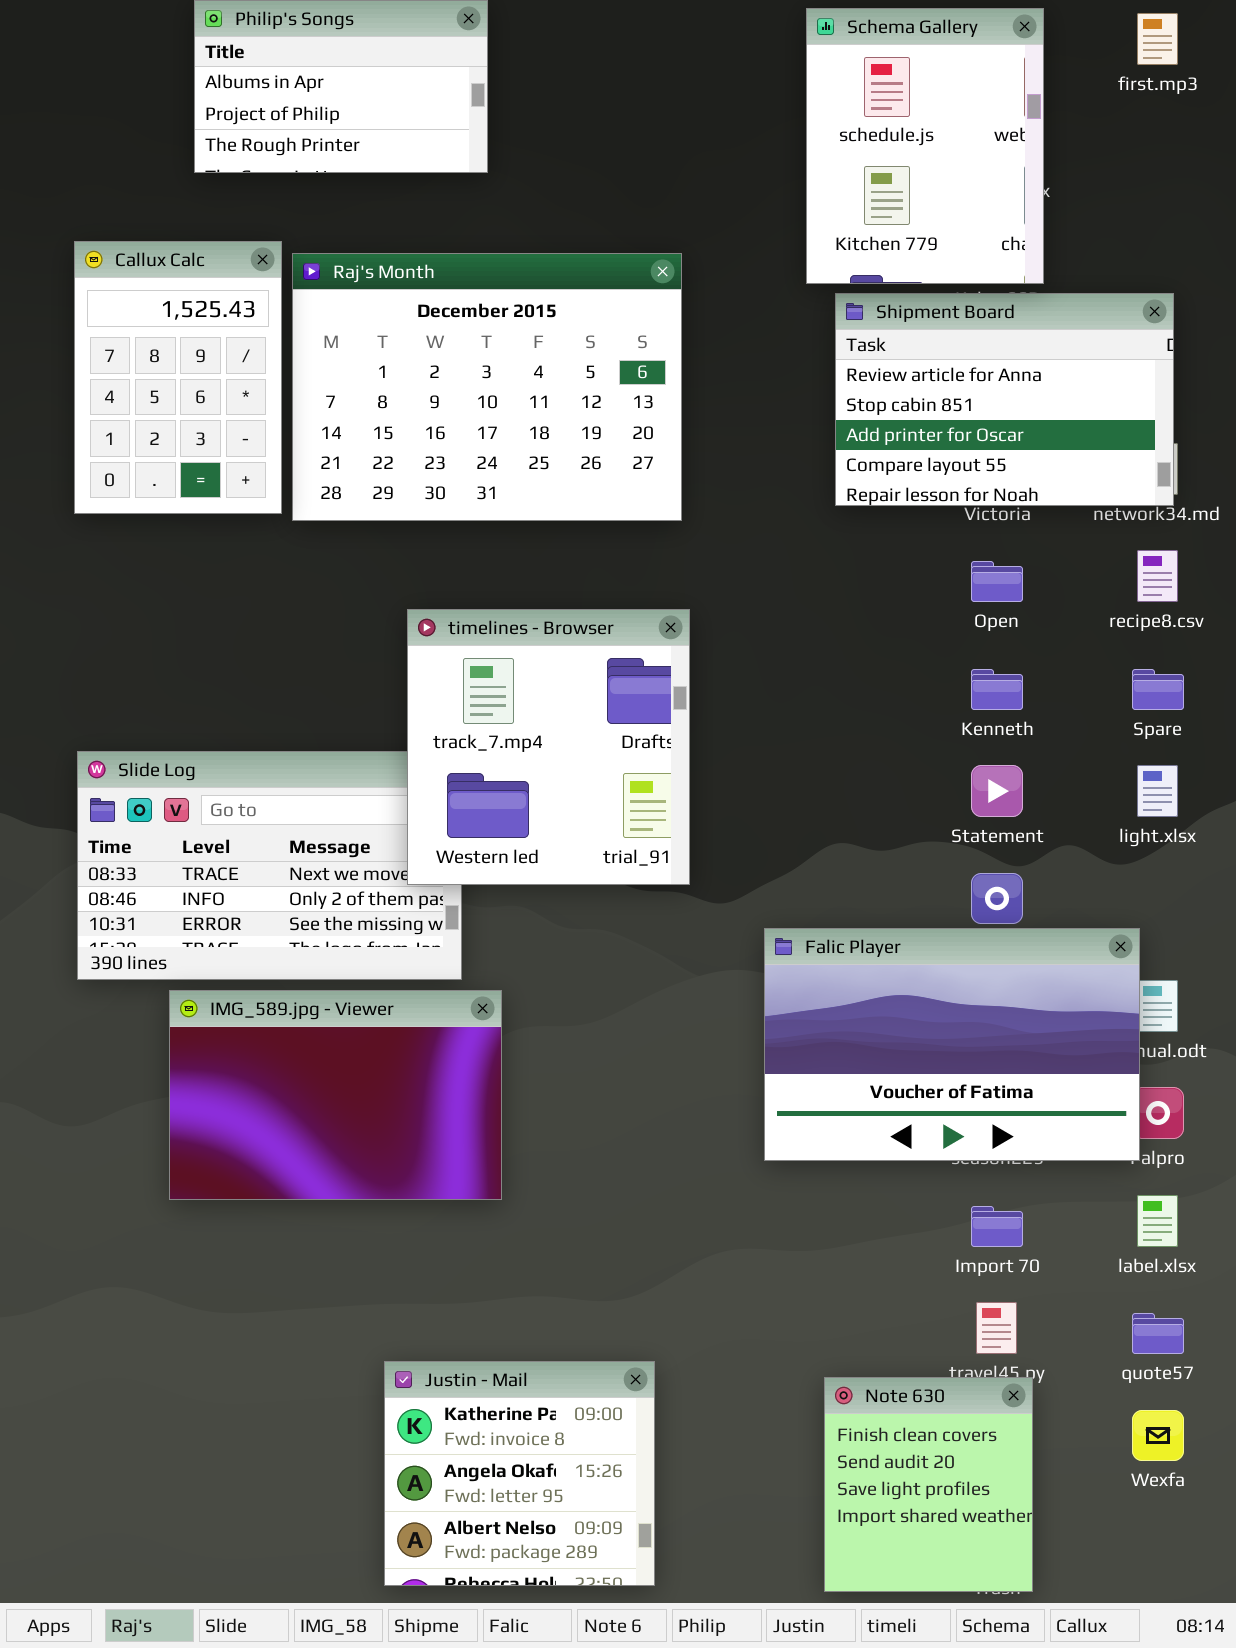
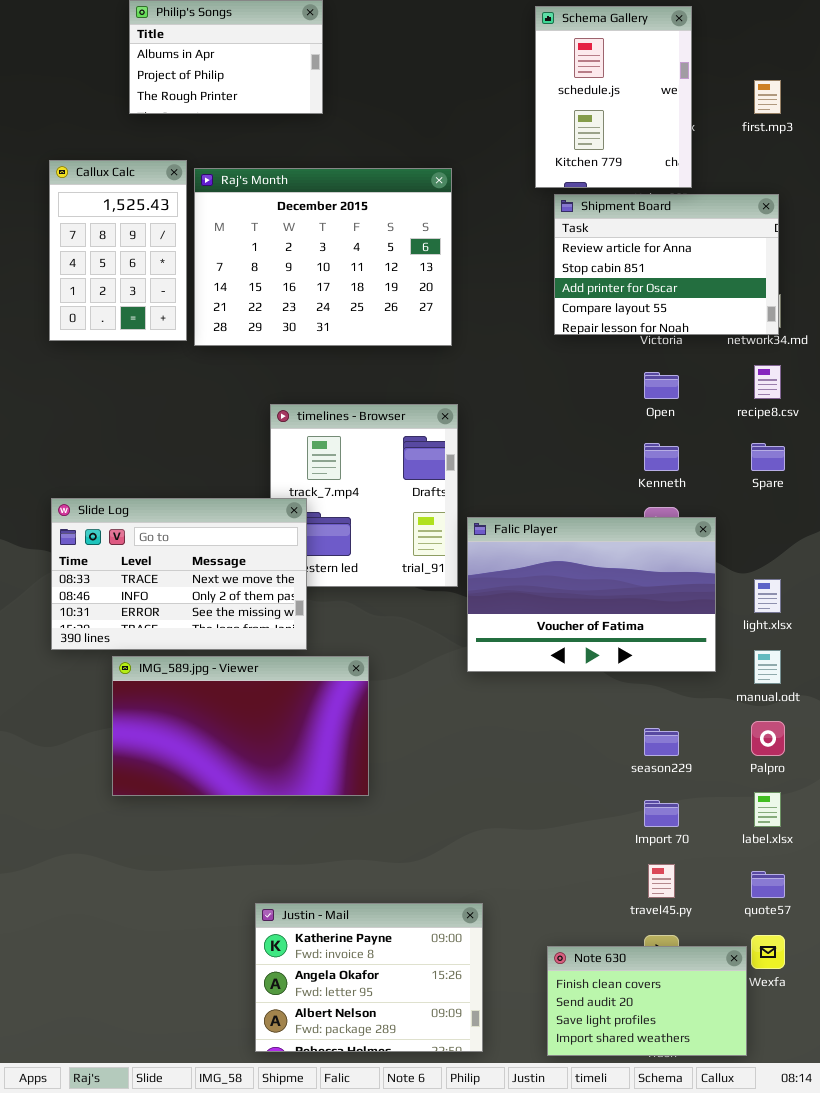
first.mp3: [1137,13,1178,65] -> [754,80,781,114], moved
Slide Log: [77,751,462,980] -> [51,498,307,650], raised
light.xlsx: [1137,765,1178,817] -> [754,579,781,613], moved
Falic Player: [764,928,1140,1161] -> [467,517,716,672], moved
IMG_589.jpg - Viewer: [169,990,502,1200] -> [112,656,369,796], resized
Justin - Mail: [384,1361,655,1586] -> [255,903,483,1052], resized
Note 630: [824,1377,1033,1592] -> [547,946,747,1056], resized

